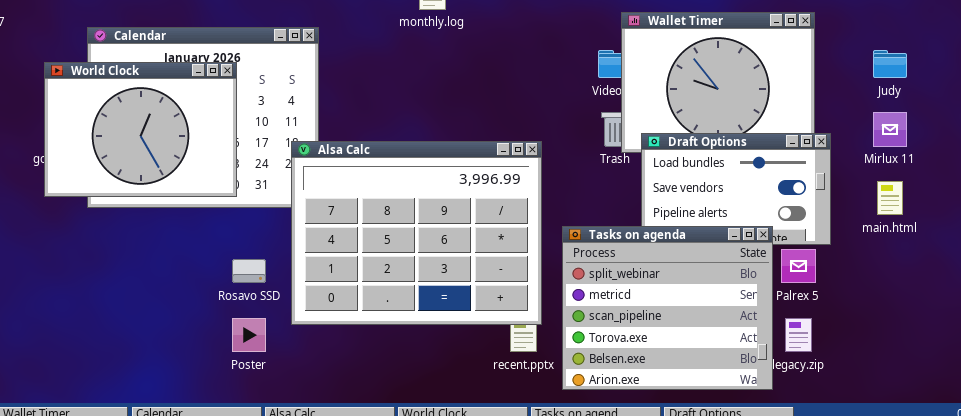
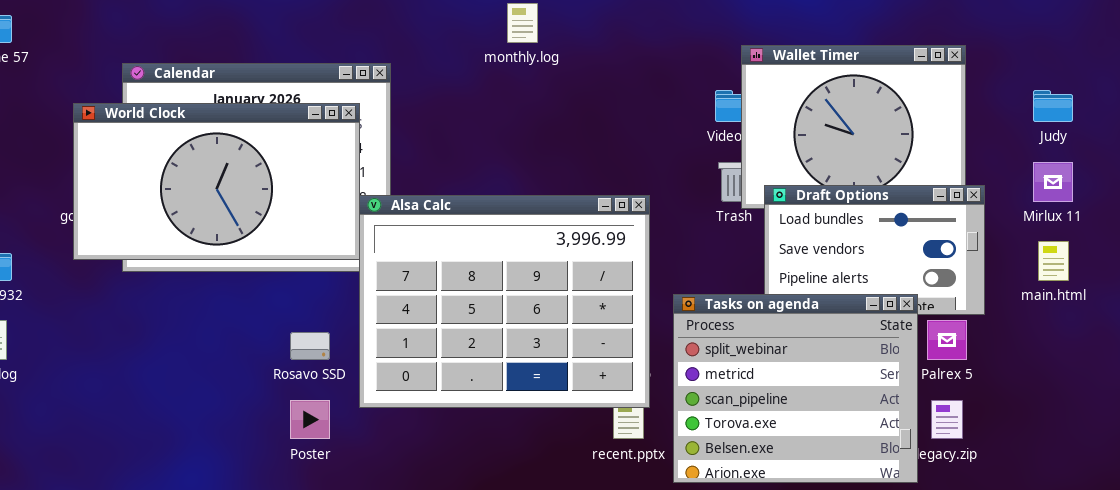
World Clock: [44,62,237,197] -> [73,103,360,260], resized

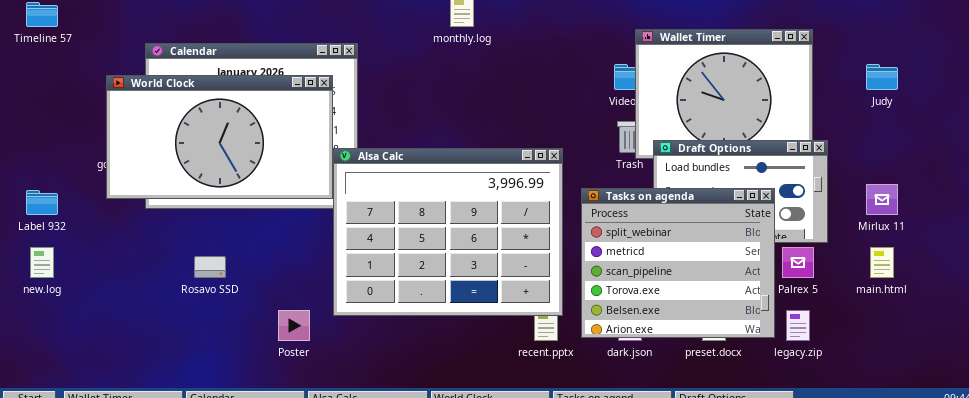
Mirlux 11: [1033,162,1073,202] -> [866,184,898,215], moved
main.html: [1038,241,1069,281] -> [870,247,894,278], moved
Tasks on agenda: [673,294,918,483] -> [581,188,775,338], moved
Rosavo SSD: [290,332,330,360] -> [194,256,226,278], moved

